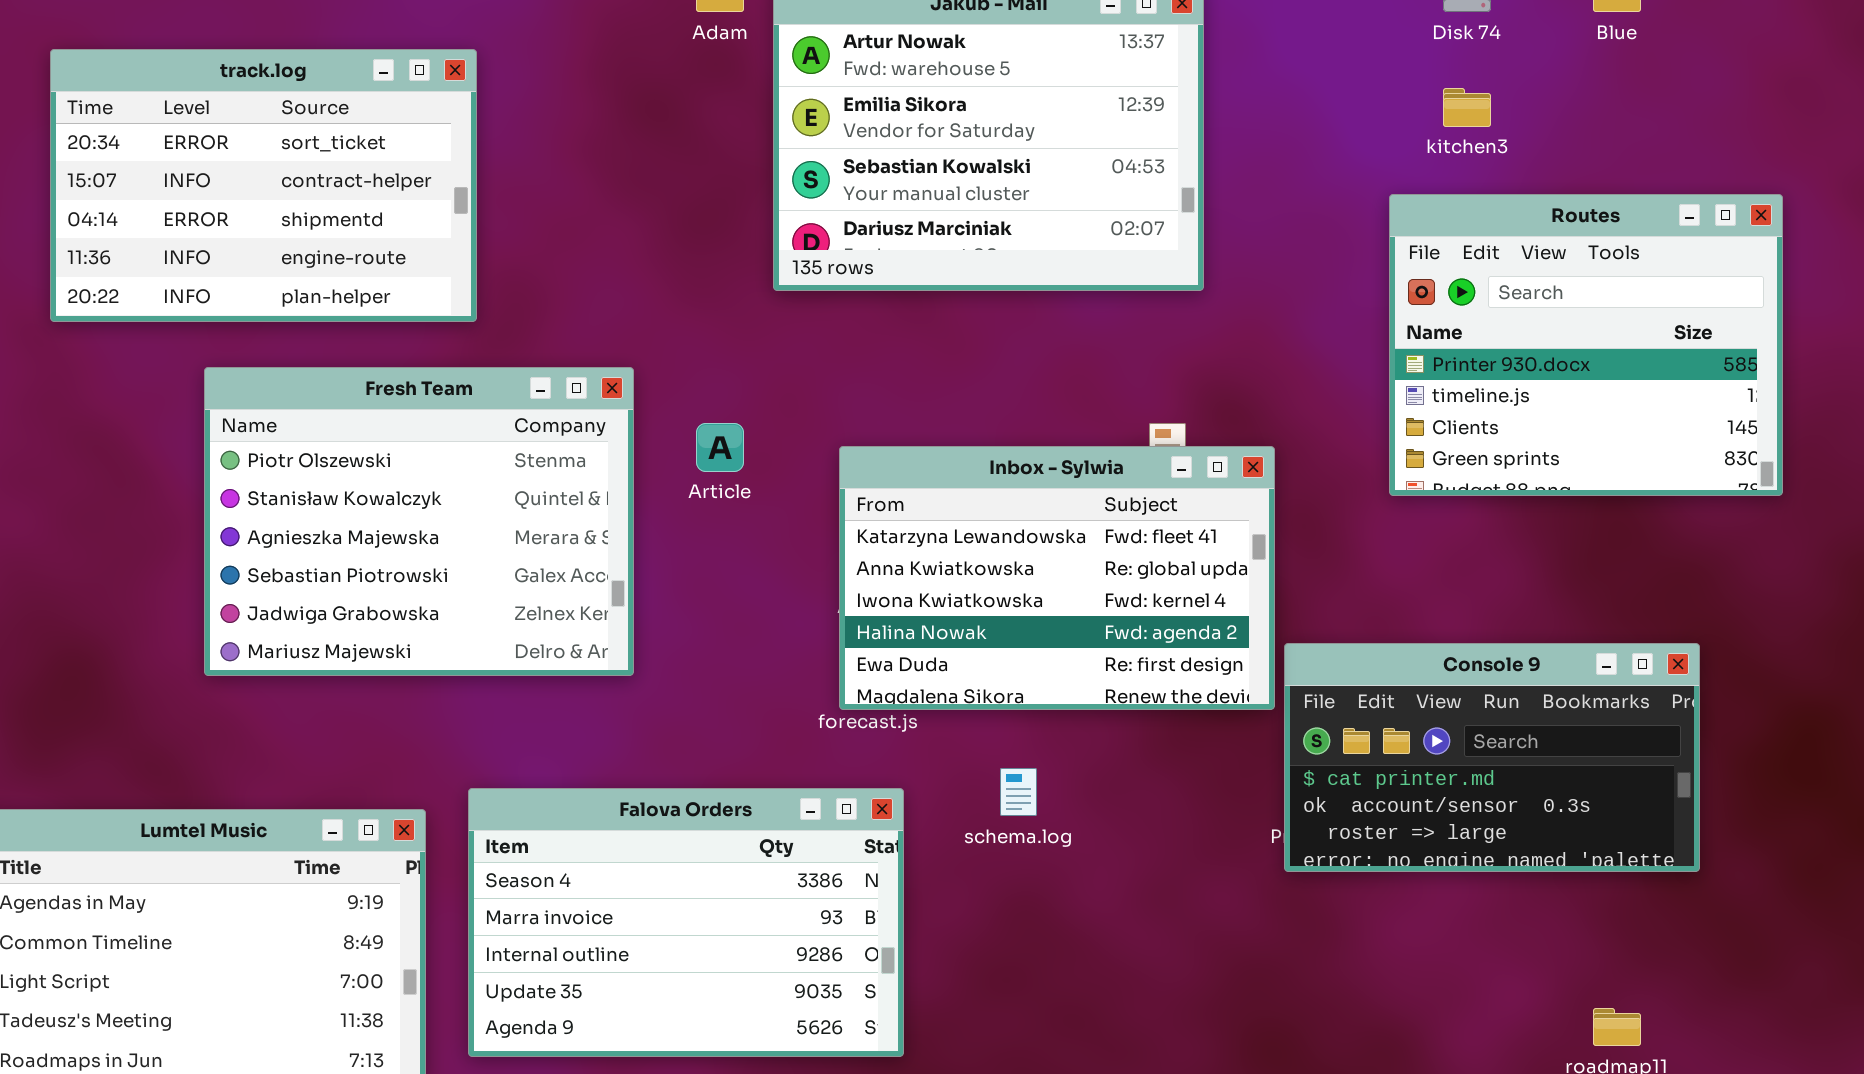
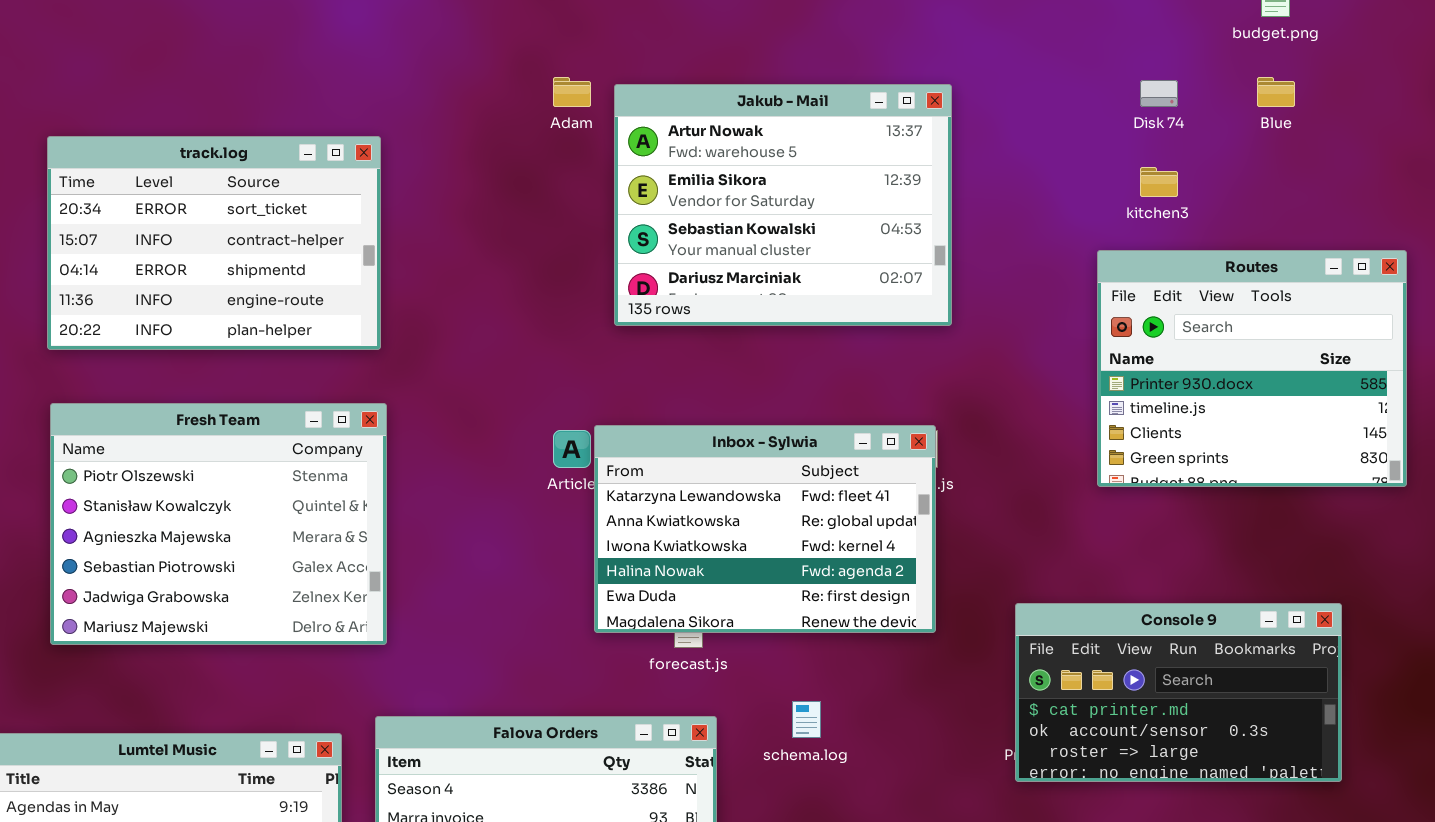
Fresh Team: [204,367,634,676] -> [50,403,387,645], moved
Inbox - Sylwia: [839,446,1275,710] -> [594,425,936,633], moved

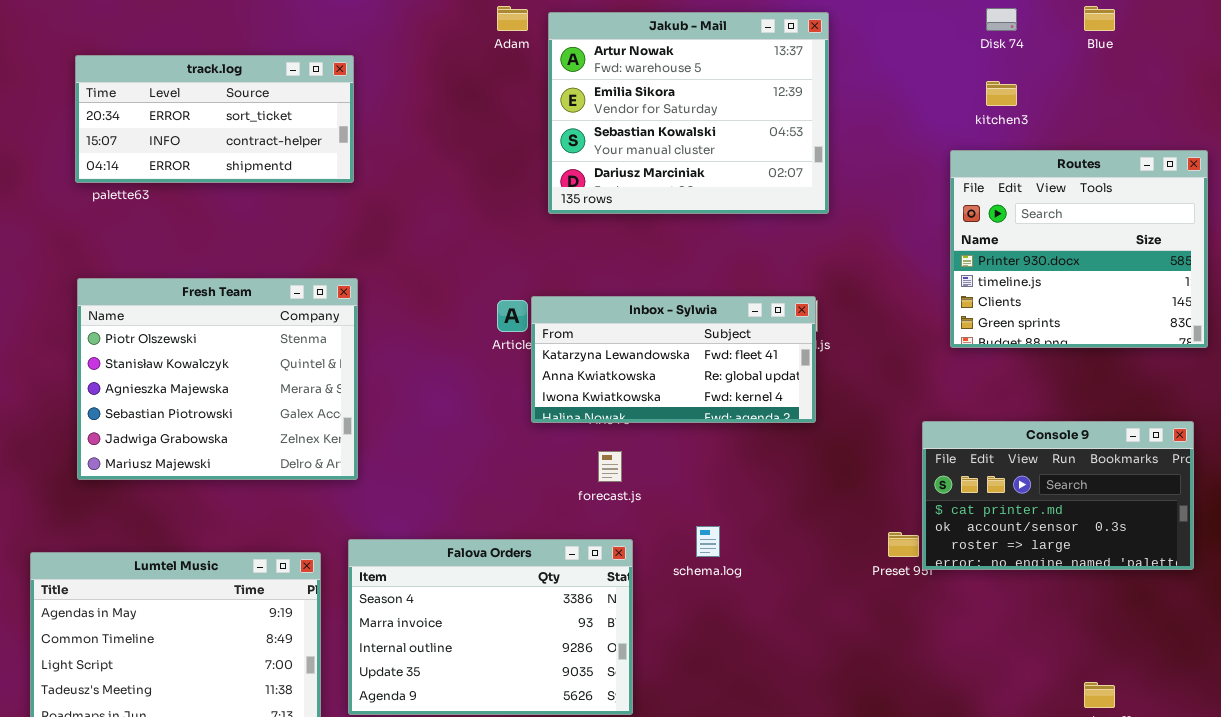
track.log: [47,136,381,350] -> [75,55,354,183], resized
Inbox - Sylwia: [594,425,936,633] -> [531,296,816,423], resized
Console 9: [1015,603,1342,782] -> [922,421,1194,570], moved

